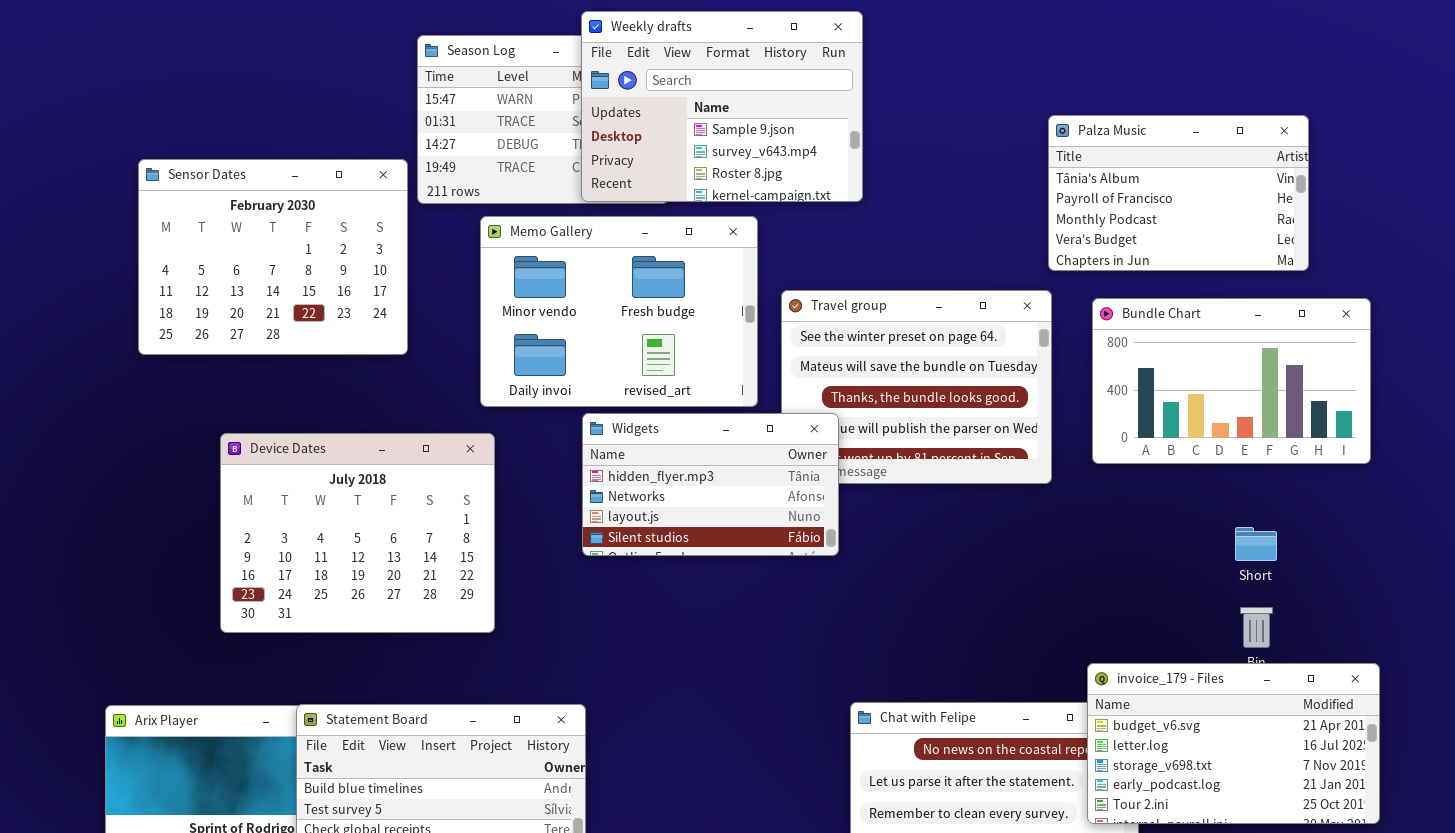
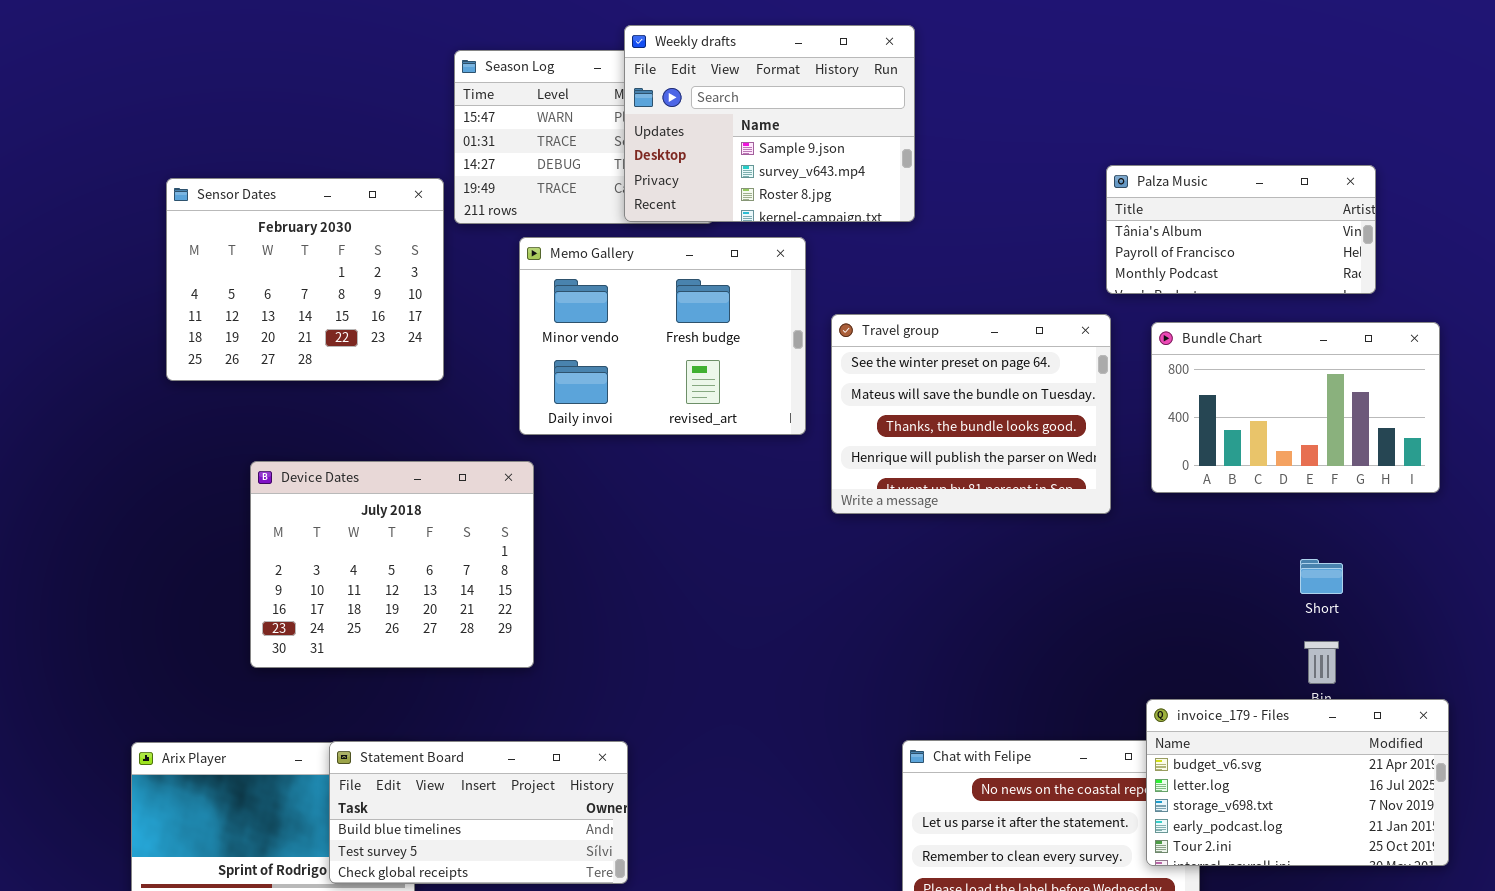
Palza Music: [1048,115,1309,271] -> [1106,165,1376,294], resized
Widgets: [582,413,839,556] -> none, closed

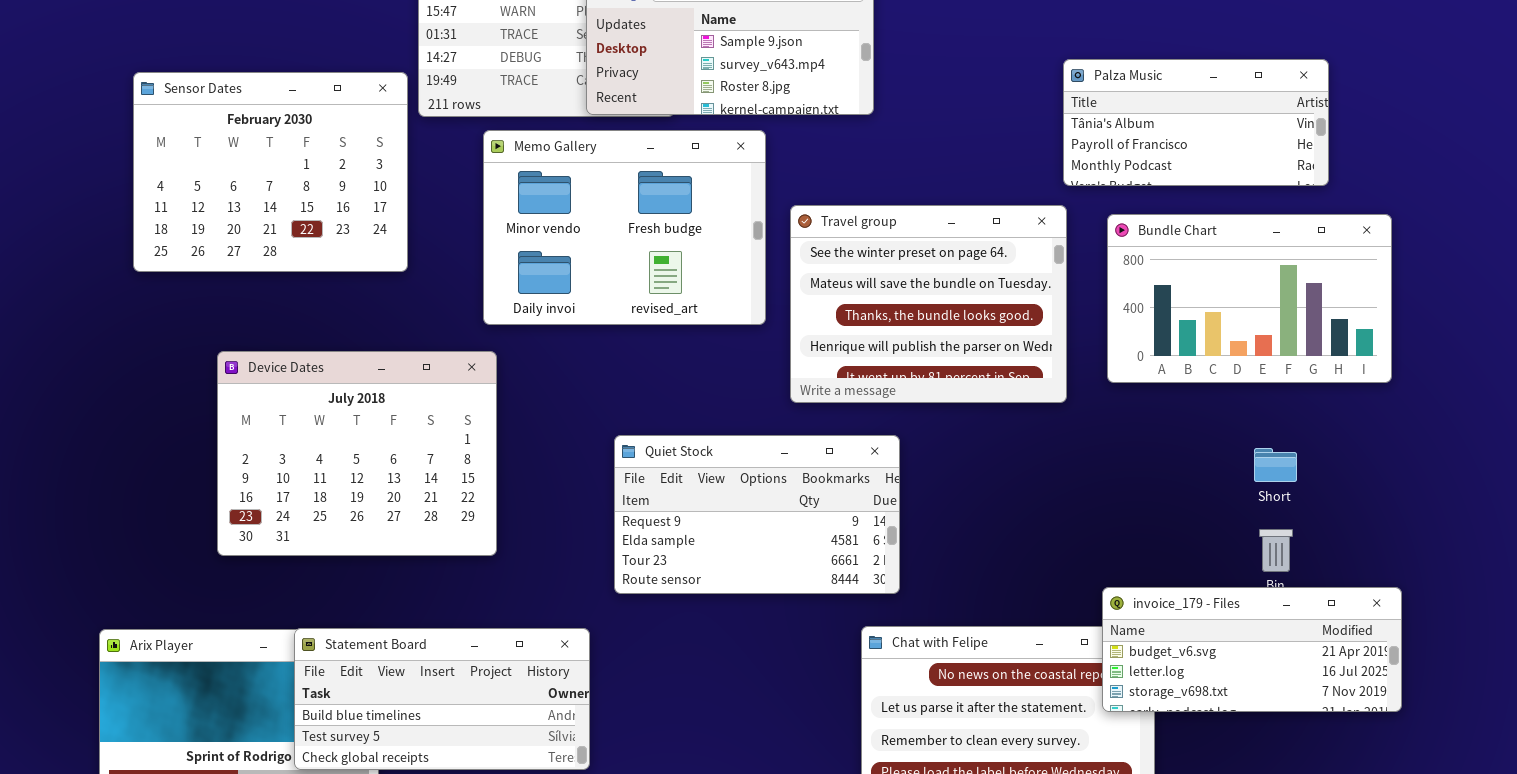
Quiet Stock: none -> [614,435,900,594], opened
invoice_179 - Files: [1146,699,1449,866] -> [1102,587,1402,712], resized

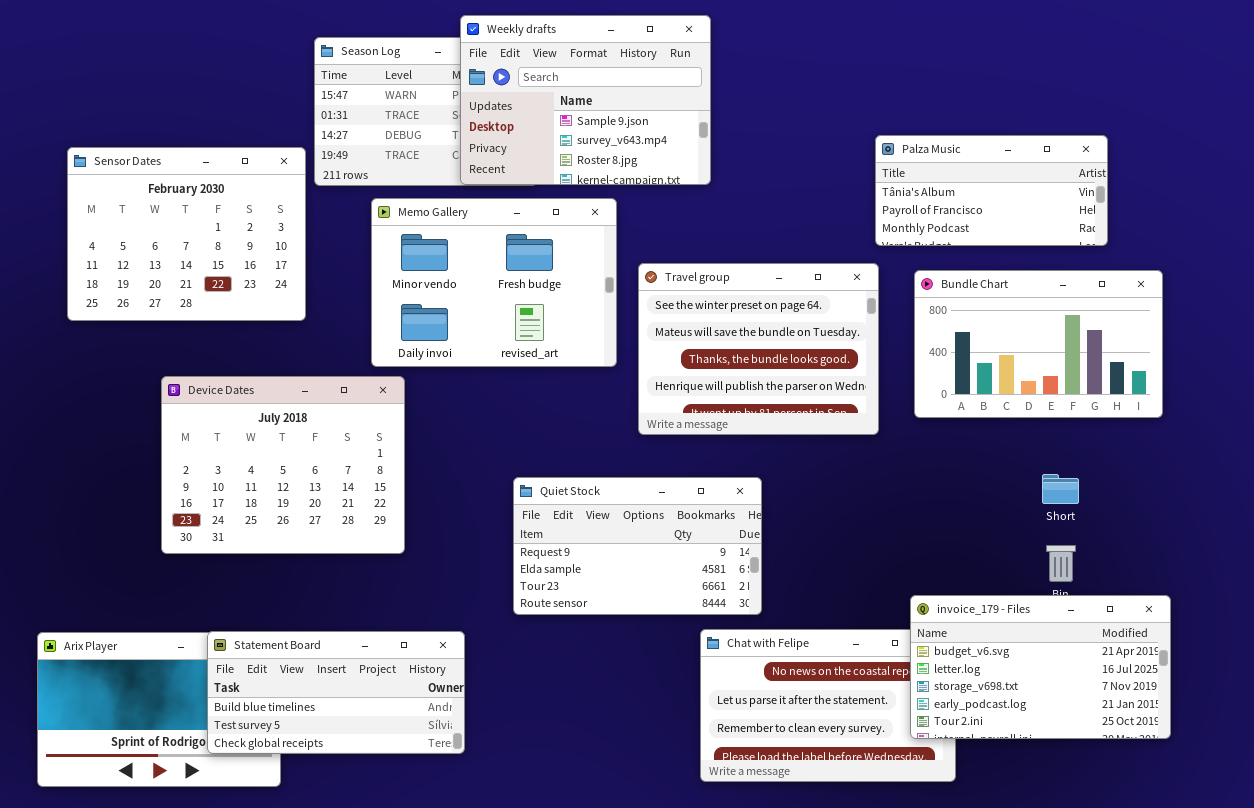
Device Dates: [217,351,497,556] -> [161,376,405,554], moved
Quiet Stock: [614,435,900,594] -> [513,477,762,615], moved
invoice_179 - Files: [1102,587,1402,712] -> [910,595,1171,739], resized

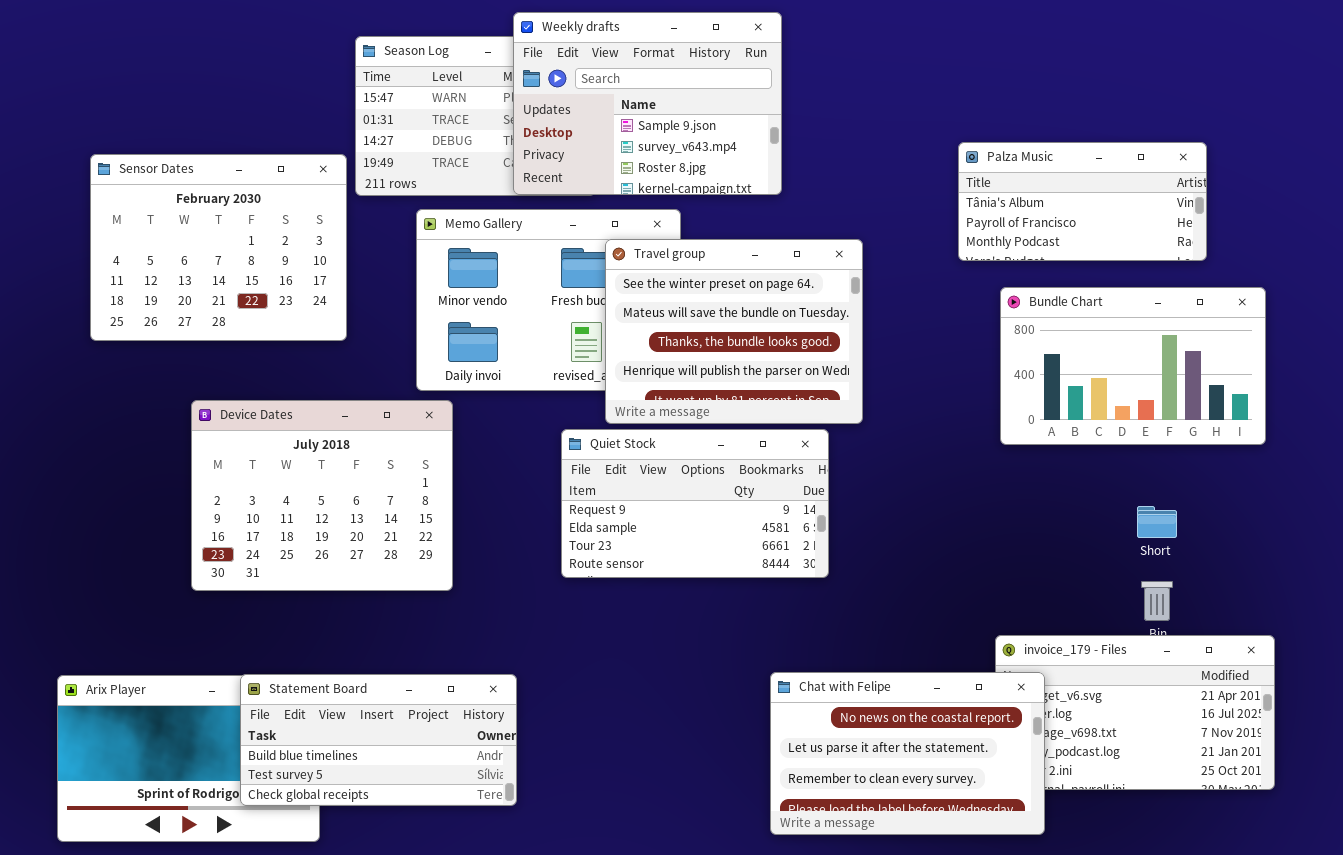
Travel group: [638,263,879,435] -> [605,239,863,424], moved
Quiet Stock: [513,477,762,615] -> [561,429,829,578], moved
Chat with Felipe: [700,629,956,782] -> [770,672,1045,835], raised

